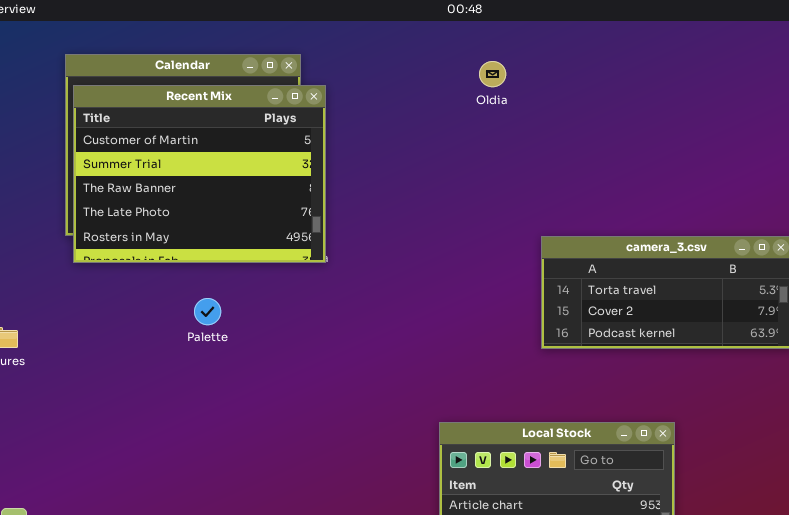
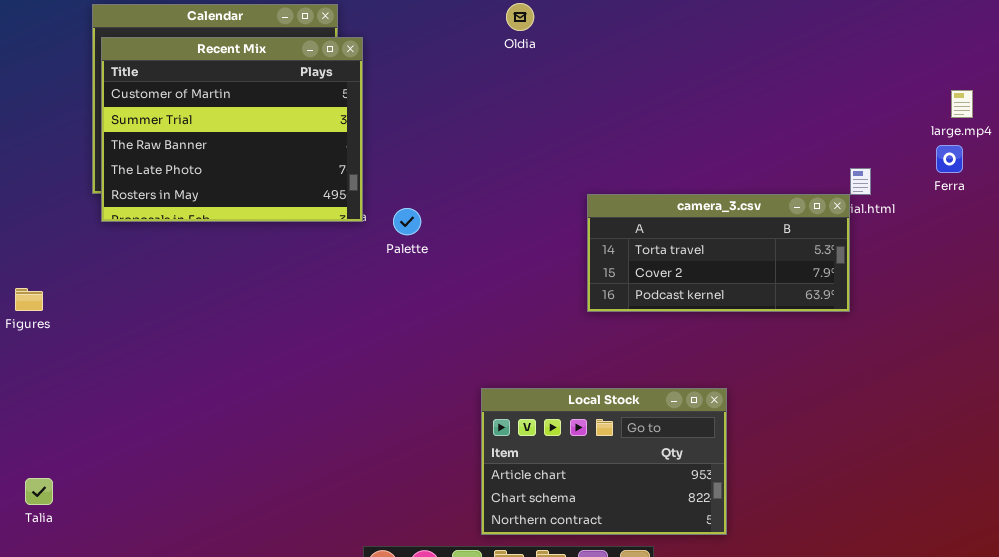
Oldia: [479,61,506,87] -> [506,3,534,31], moved
Palette: [194,298,221,325] -> [393,208,421,235], moved

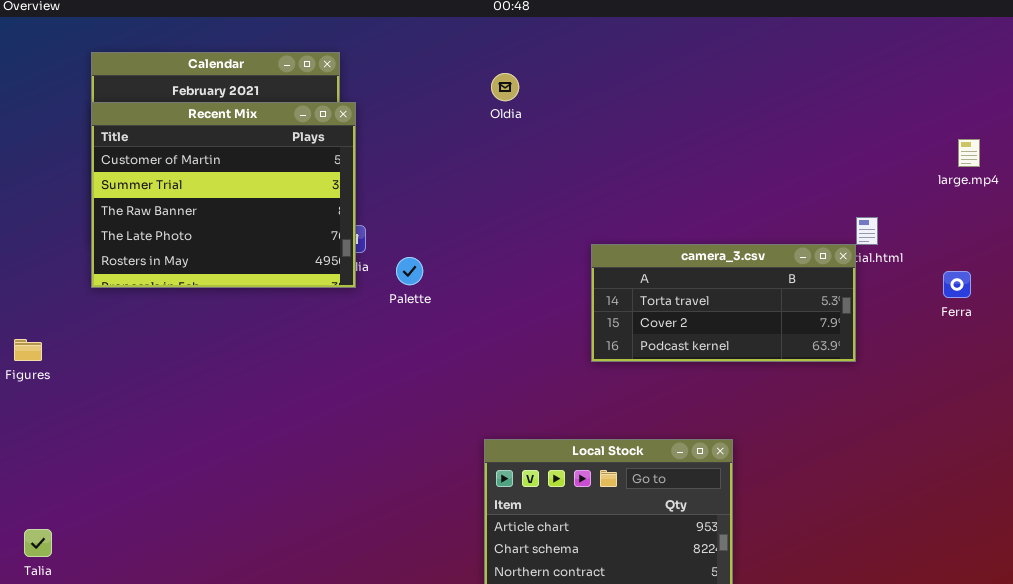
Oldia: [506,3,534,31] -> [491,73,519,101], moved
Recent Mix: [101,37,363,222] -> [91,102,356,288], moved
Ferra: [936,145,963,173] -> [943,271,971,298], moved

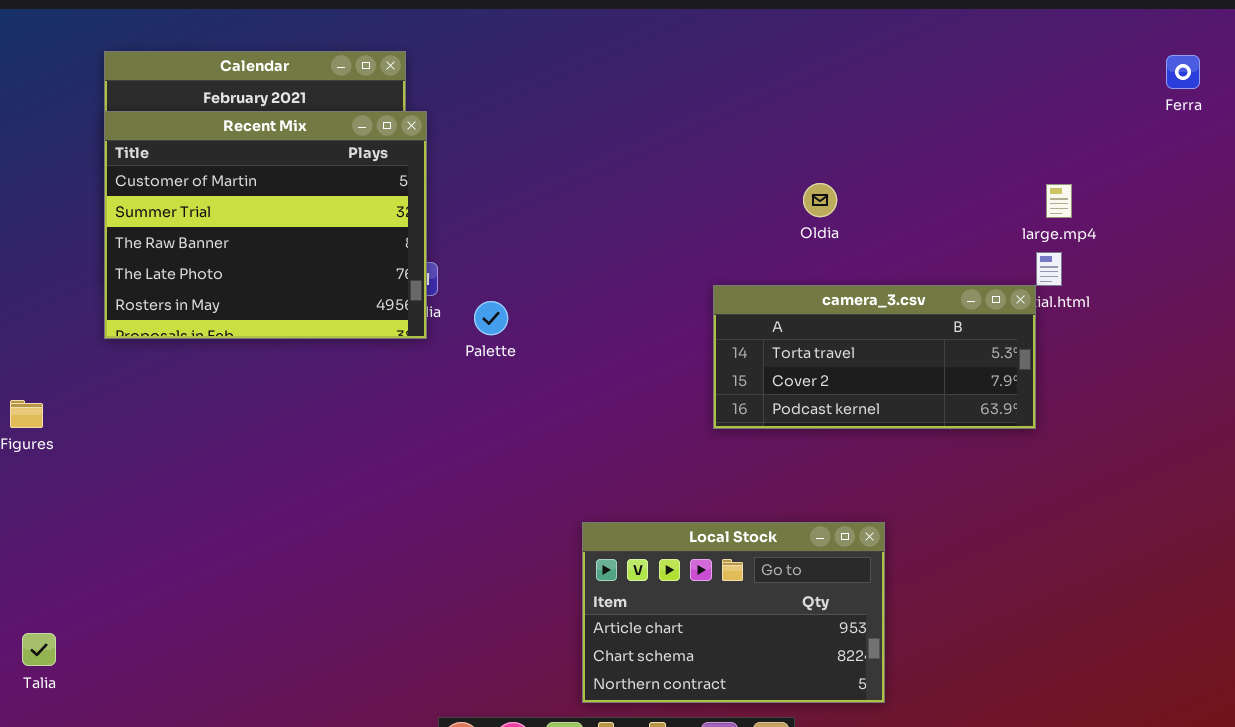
Oldia: [491,73,519,101] -> [803,183,837,217], moved
large.mp4: [958,139,980,167] -> [1046,184,1072,218], moved
Ferra: [943,271,971,298] -> [1166,55,1200,89], moved

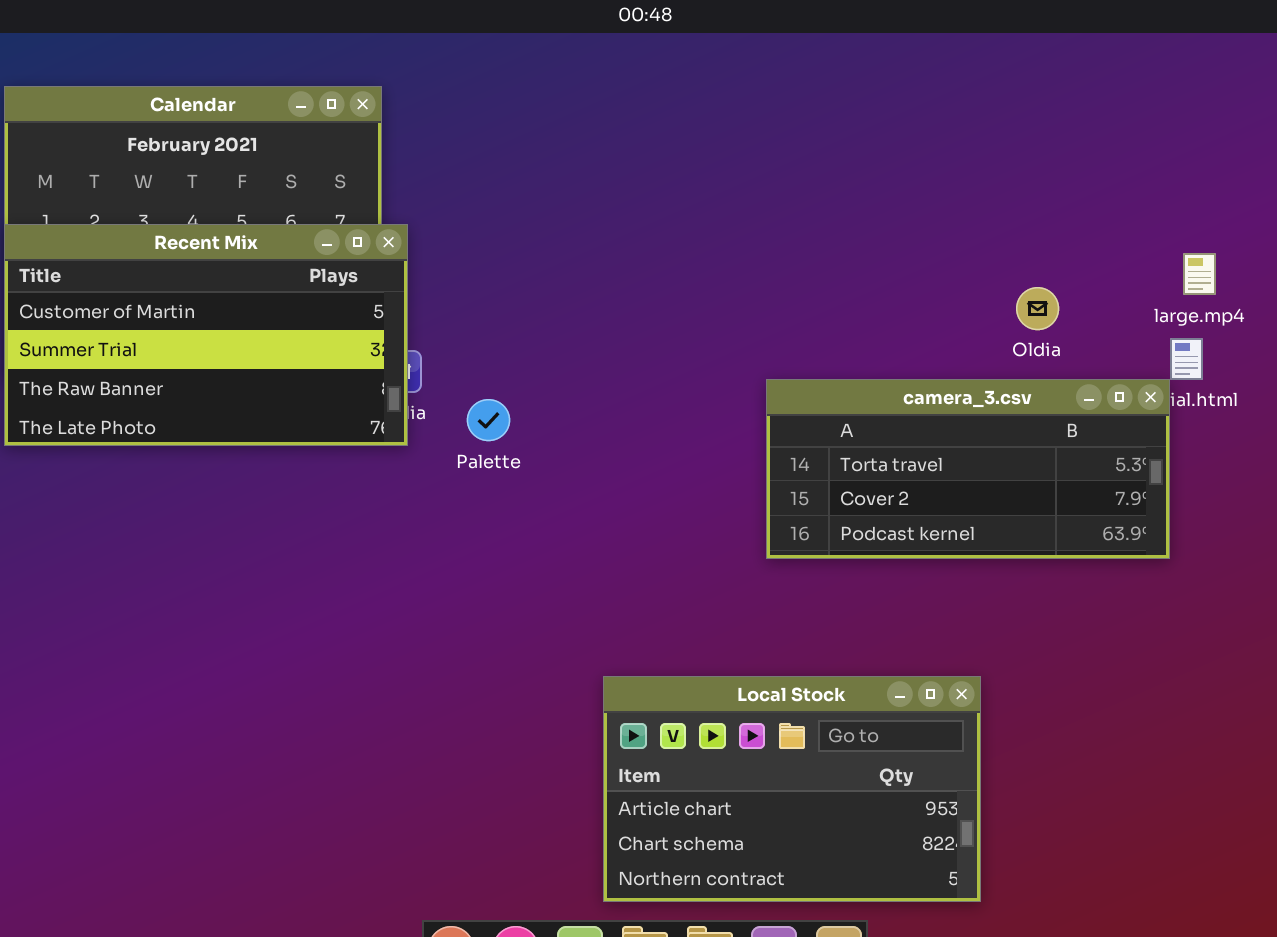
Recent Mix: [104,111,427,339] -> [4,224,408,446], resized
Oldia: [803,183,837,217] -> [1016,287,1059,330], moved

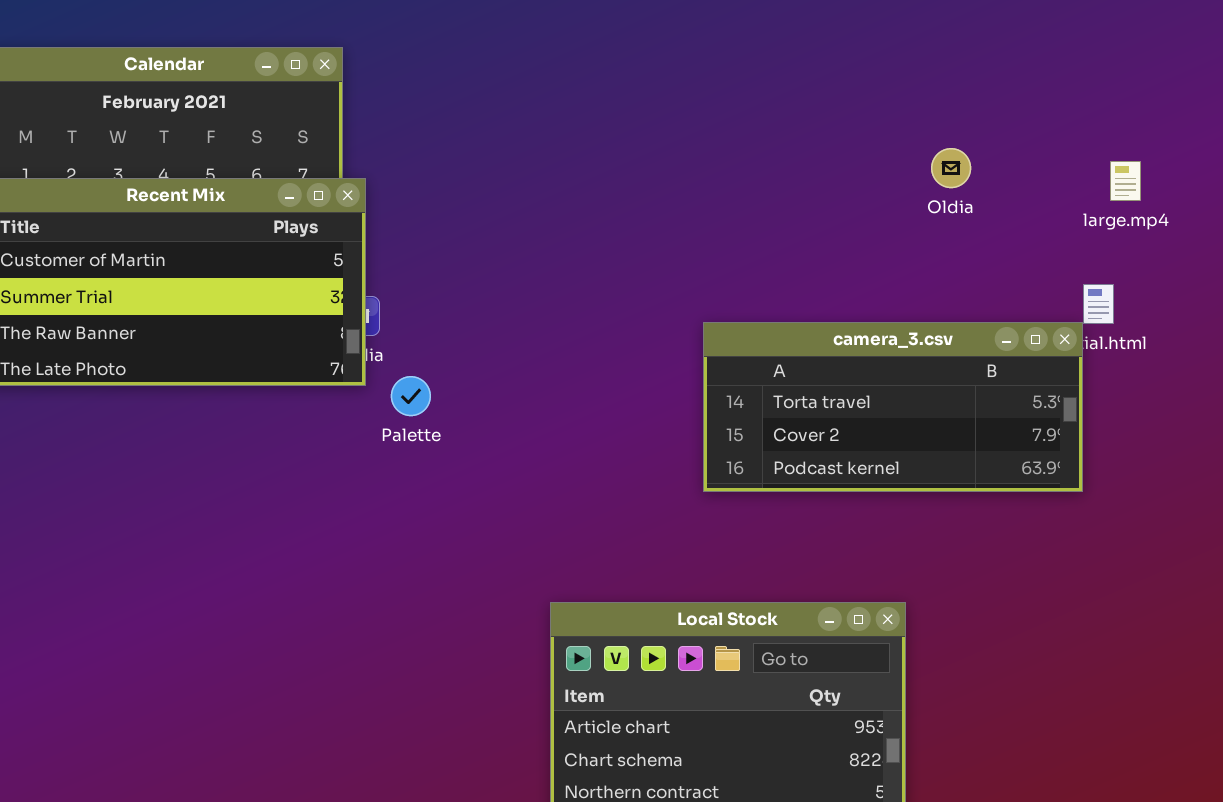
large.mp4: [1183,253,1216,295] -> [1110,161,1141,201], moved
Oldia: [1016,287,1059,330] -> [931,148,971,188], moved
Palette: [467,399,510,441] -> [391,376,431,416], moved

